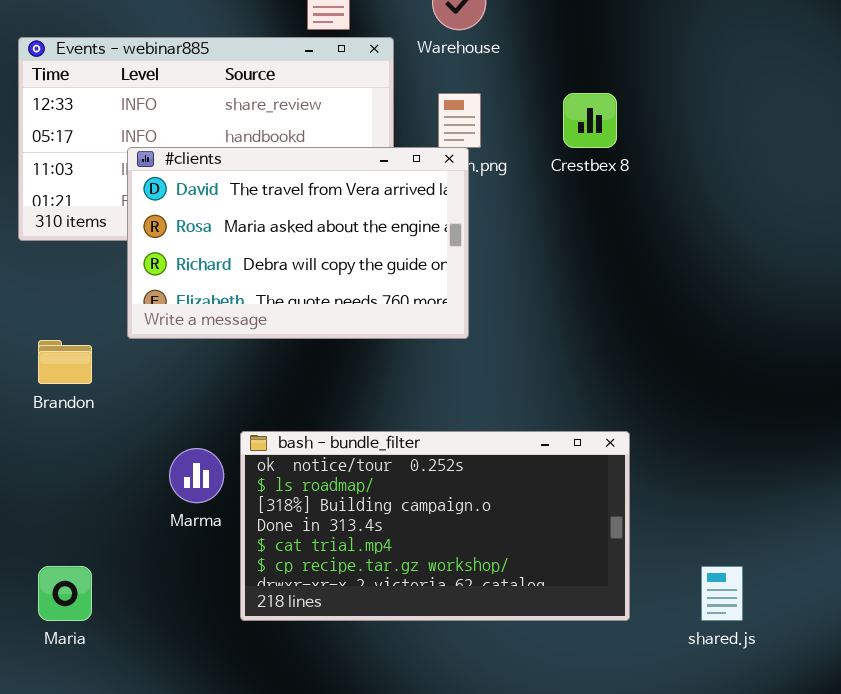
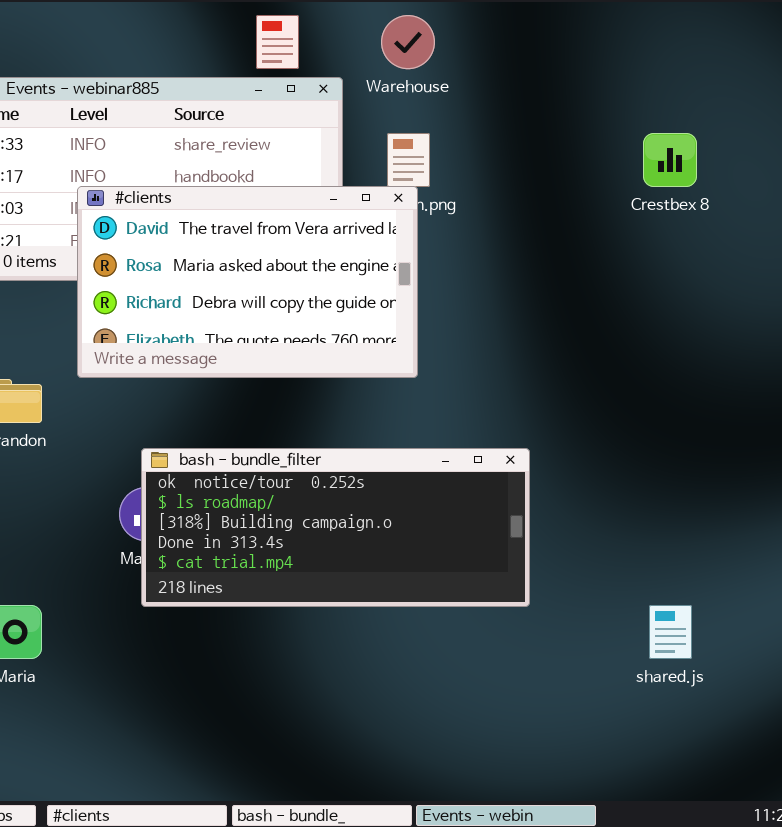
Crestbex 8: [563,93,617,148] -> [643,133,697,187], moved
bash - bundle_filter: [240,431,630,621] -> [141,448,530,607], moved, resized

